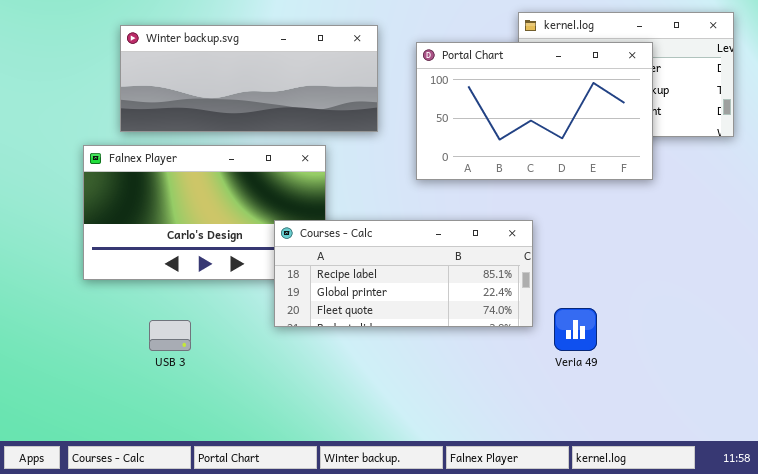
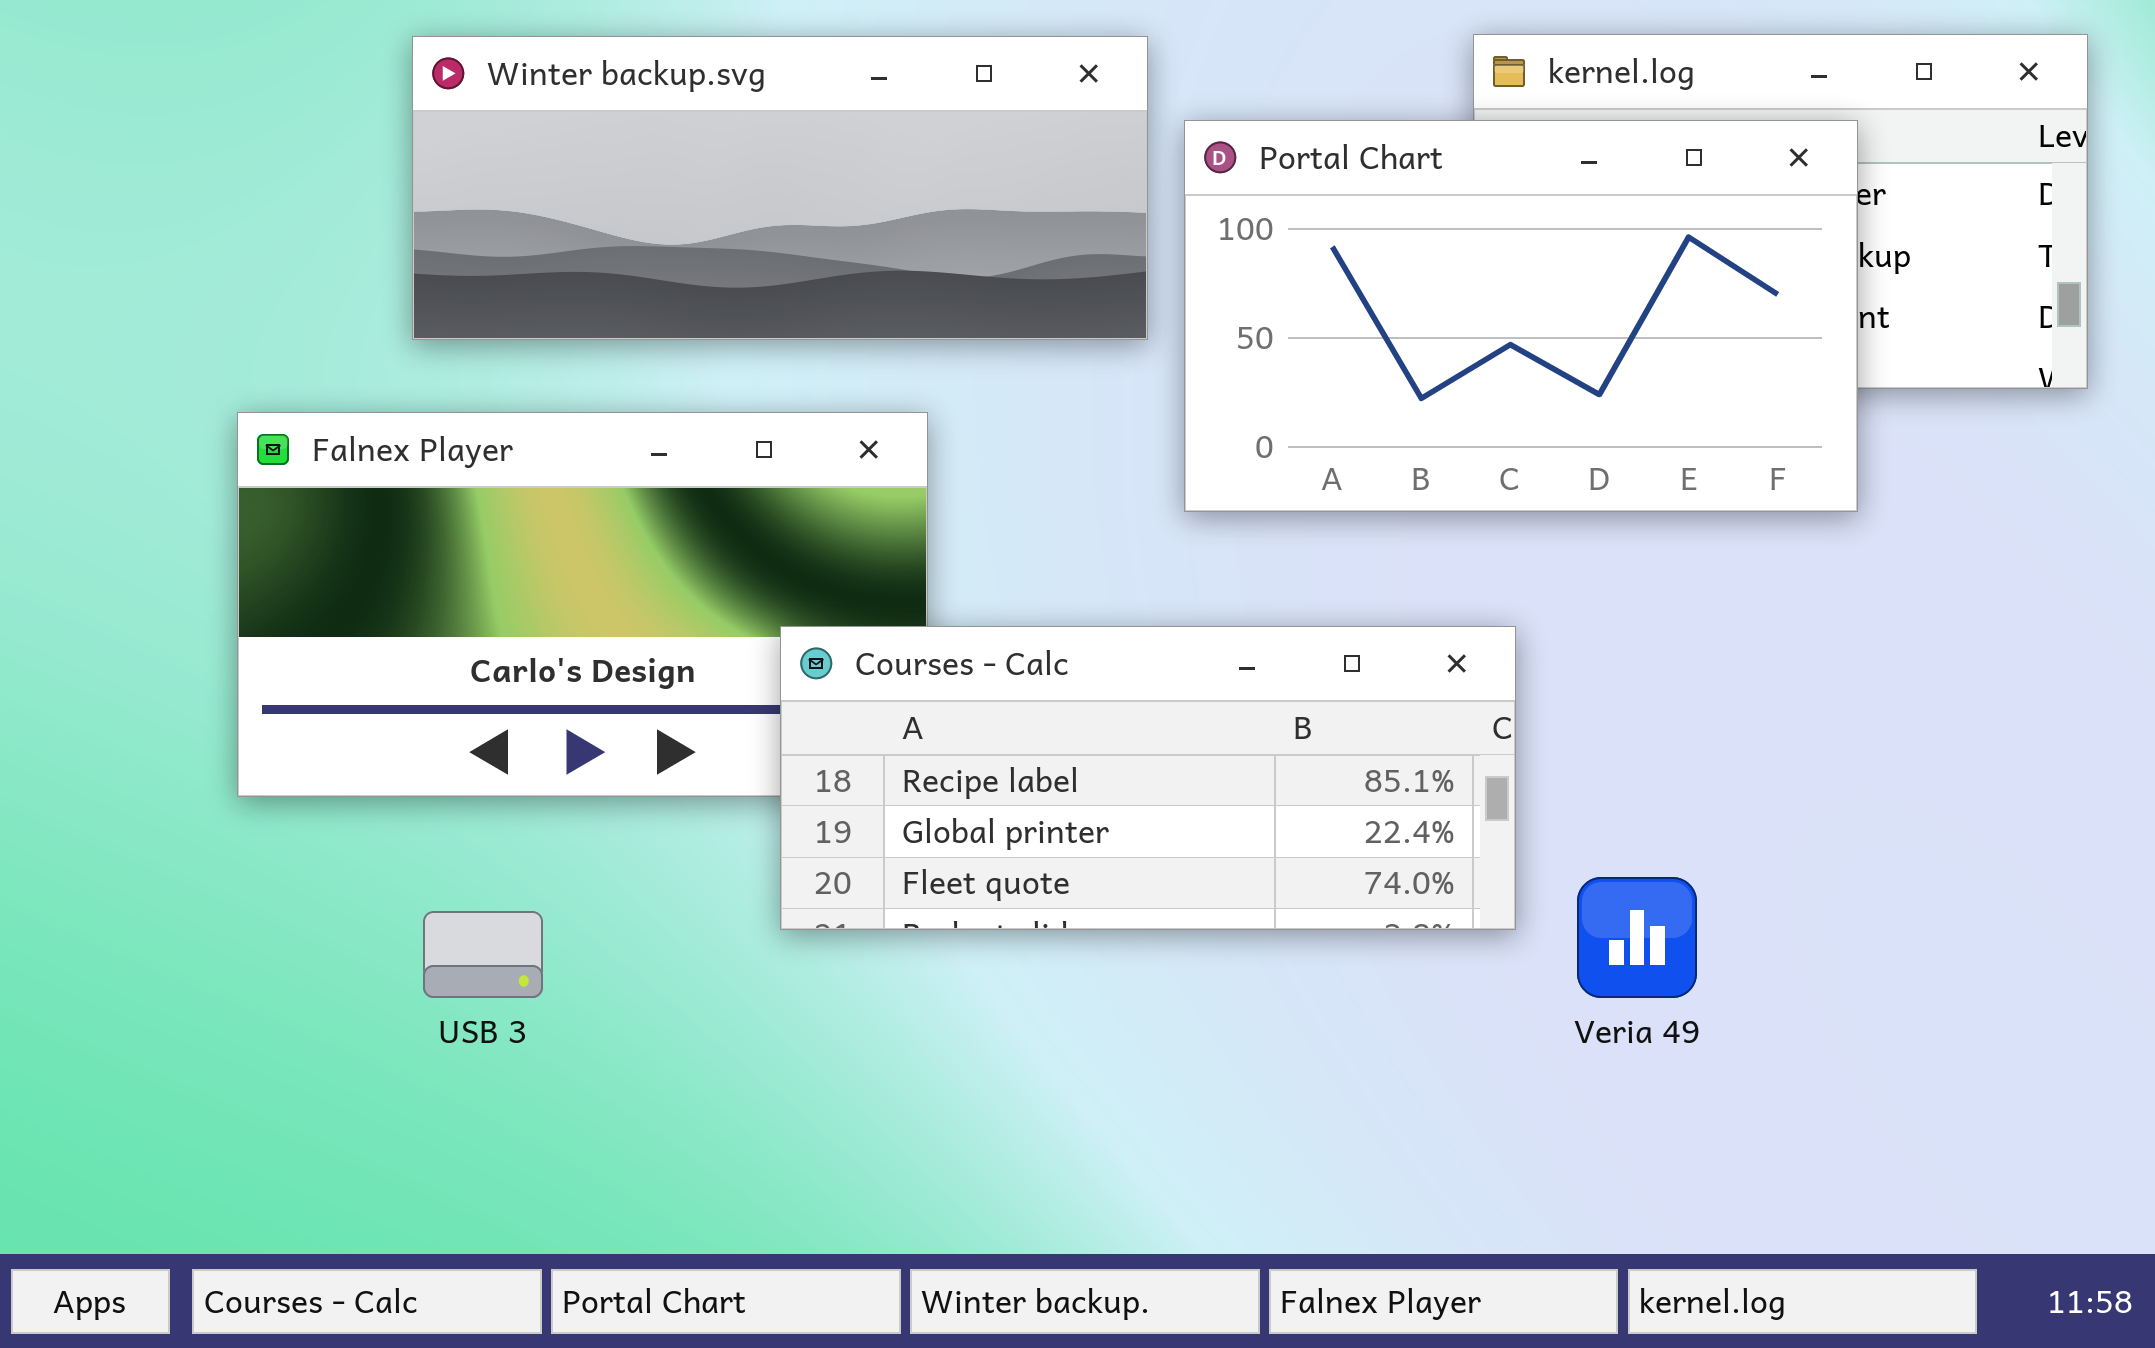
Winter backup.svg: [120,25,378,132] -> [412,36,1148,340], moved

